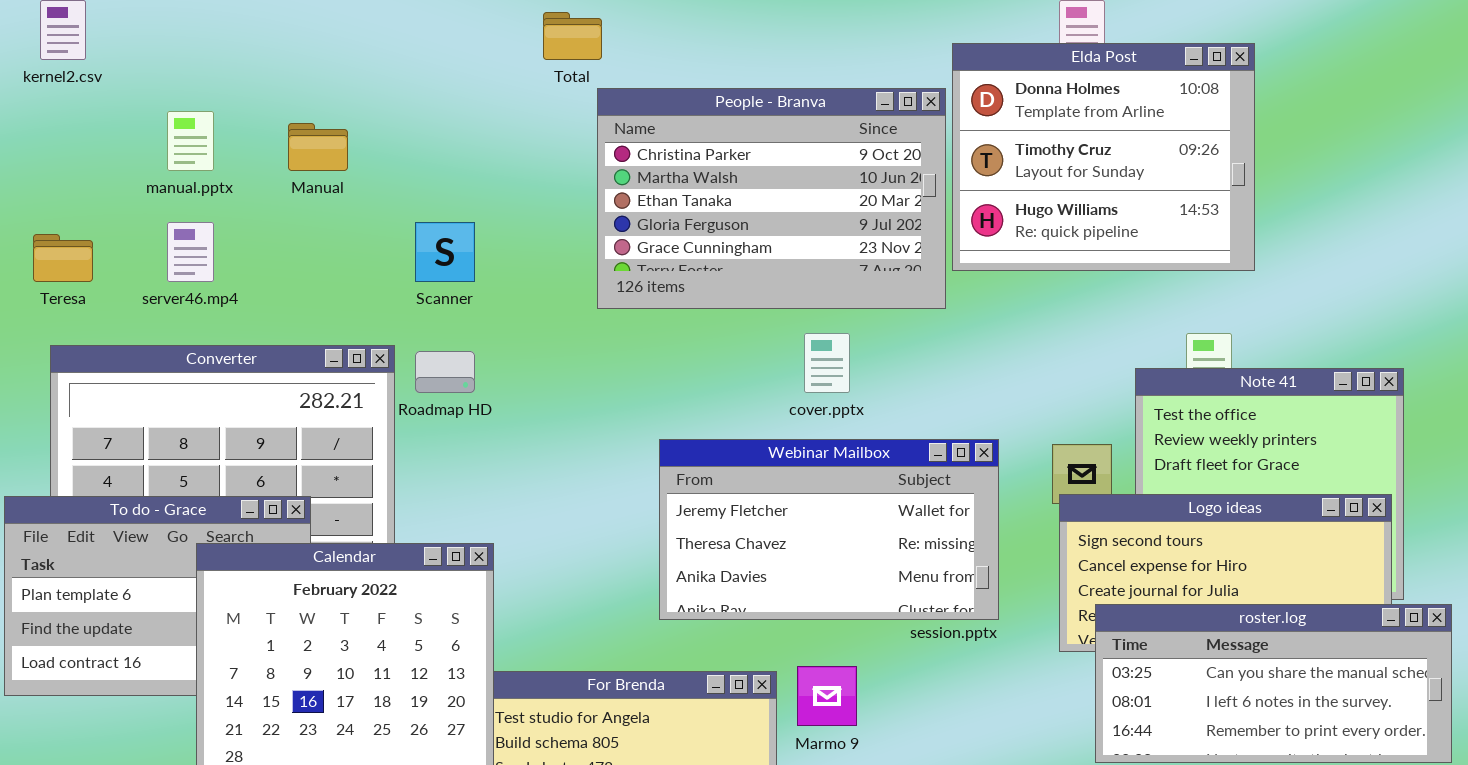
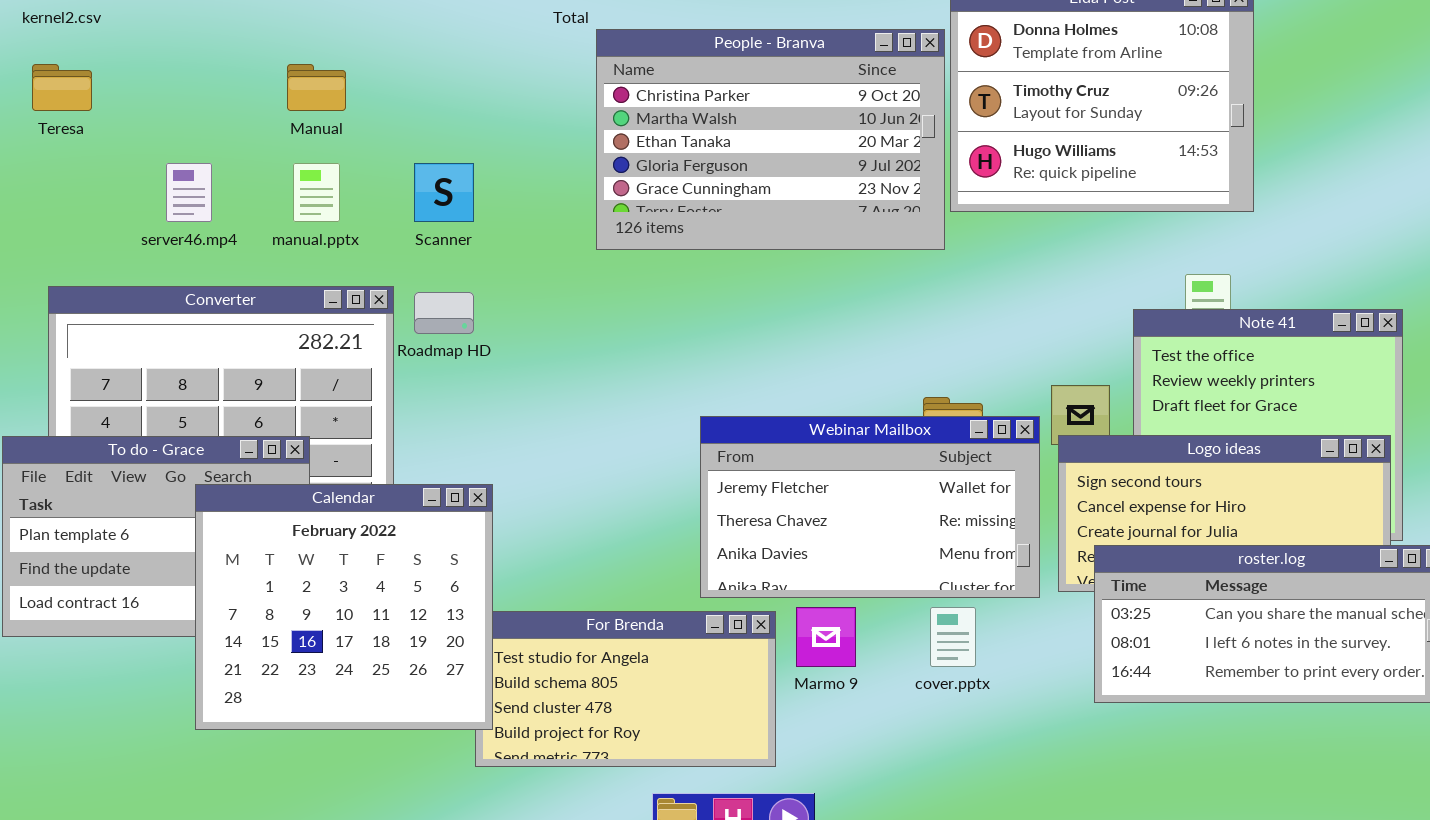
manual.pptx: [167,111,214,171] -> [293,163,340,222], moved
Teresa: [33,234,93,282] -> [32,64,92,111], moved
cover.pptx: [804,333,850,393] -> [930,607,976,667], moved
Webinar Mailbox: [659,439,999,620] -> [700,416,1040,598], moved

